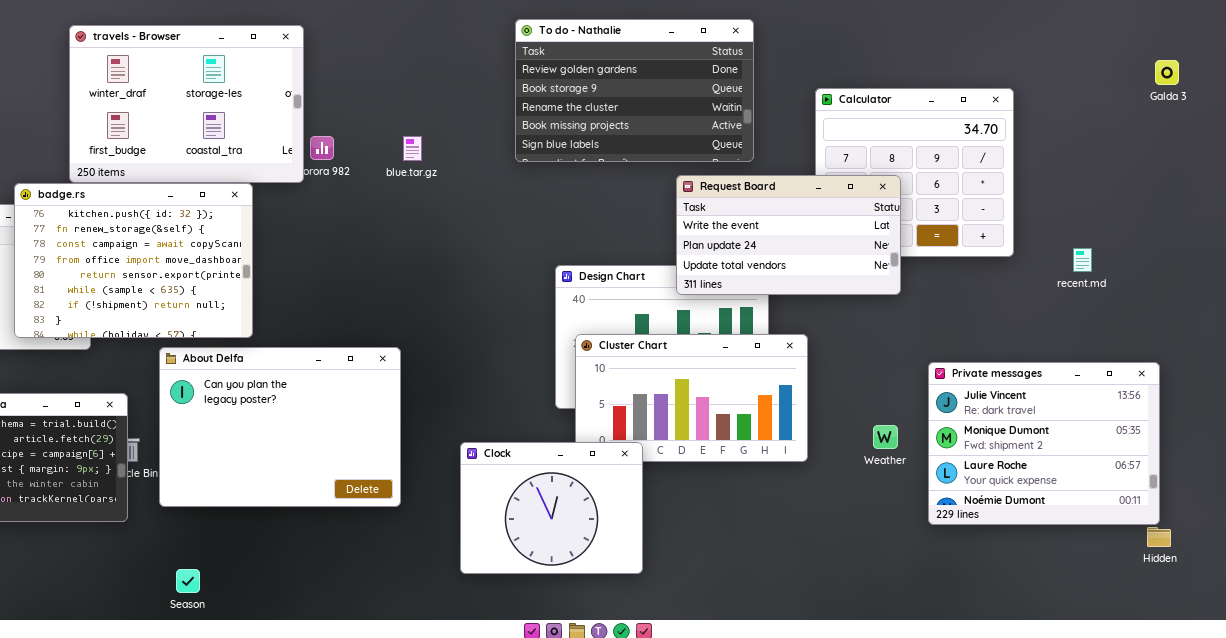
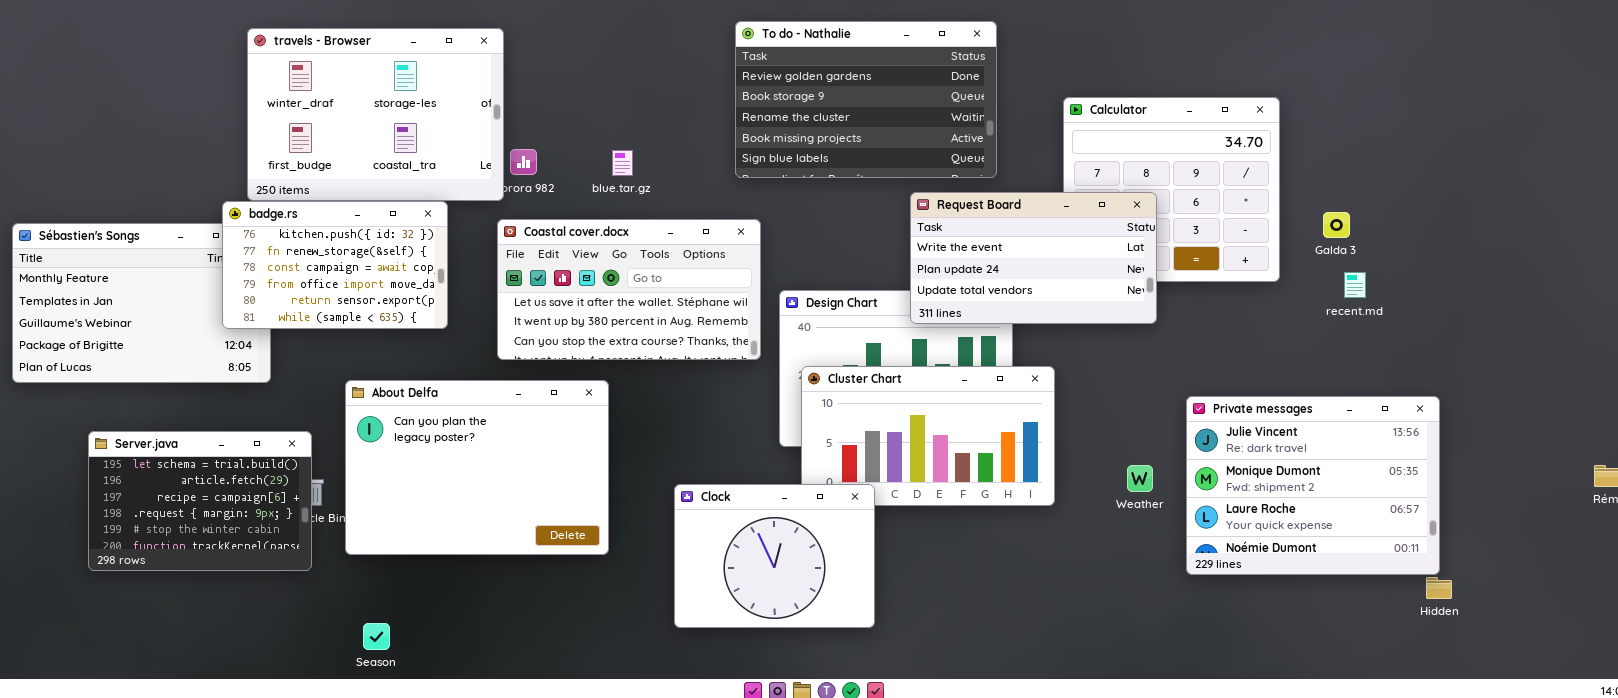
Galda 3: [1155,60,1179,85] -> [1323,212,1350,238], moved
badge.rs: [14,183,253,338] -> [222,201,448,329], resized
Coastal cover.docx: none -> [497,219,761,360], opened

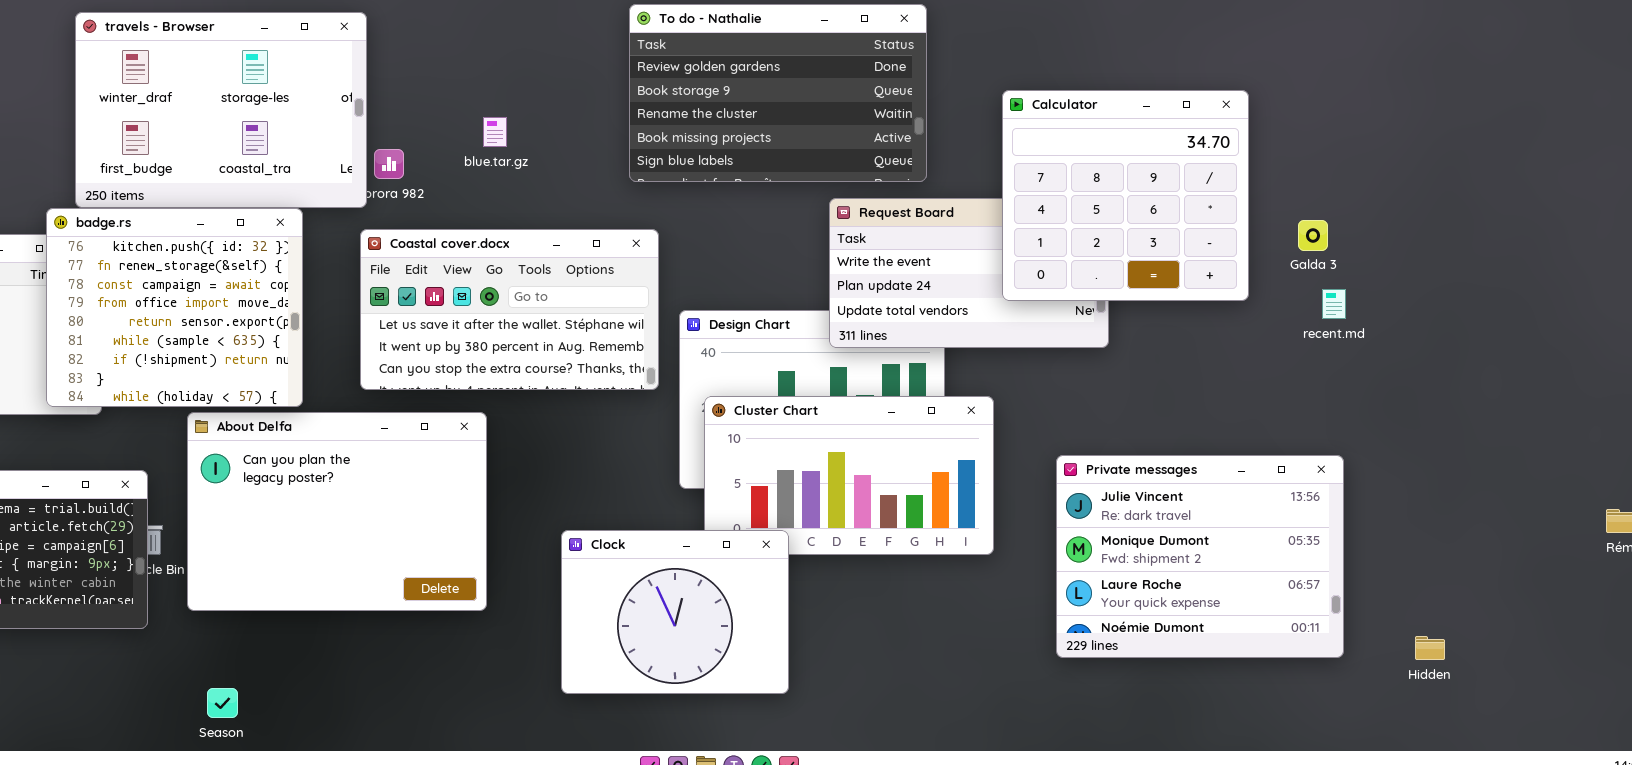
Calculator: [1063,97,1280,282] -> [1002,90,1249,301], raised
blue.tar.gz: [612,150,633,176] -> [483,117,507,147], moved
badge.rs: [222,201,448,329] -> [46,208,303,407], resized
Private messages: [1186,396,1440,575] -> [1056,455,1344,658], moved

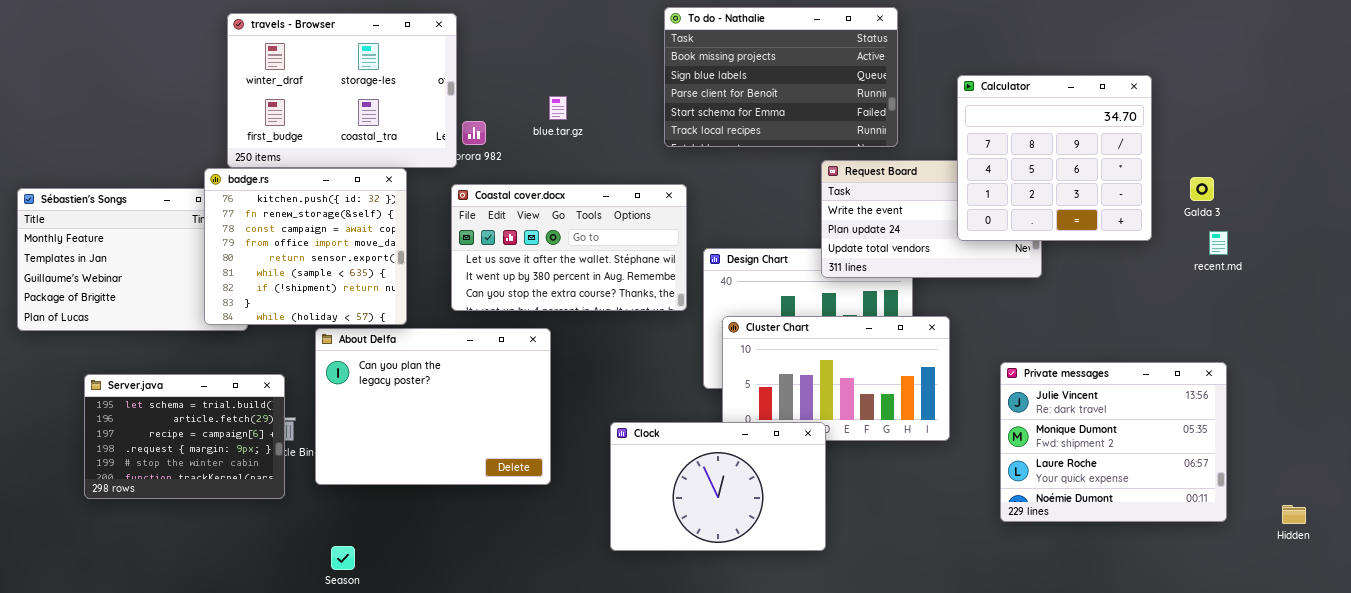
To do - Nathalie: [629,4,927,182] -> [664,7,898,147], scrolled down 3 rows
Clock: [561,530,789,694] -> [610,422,826,551], resized

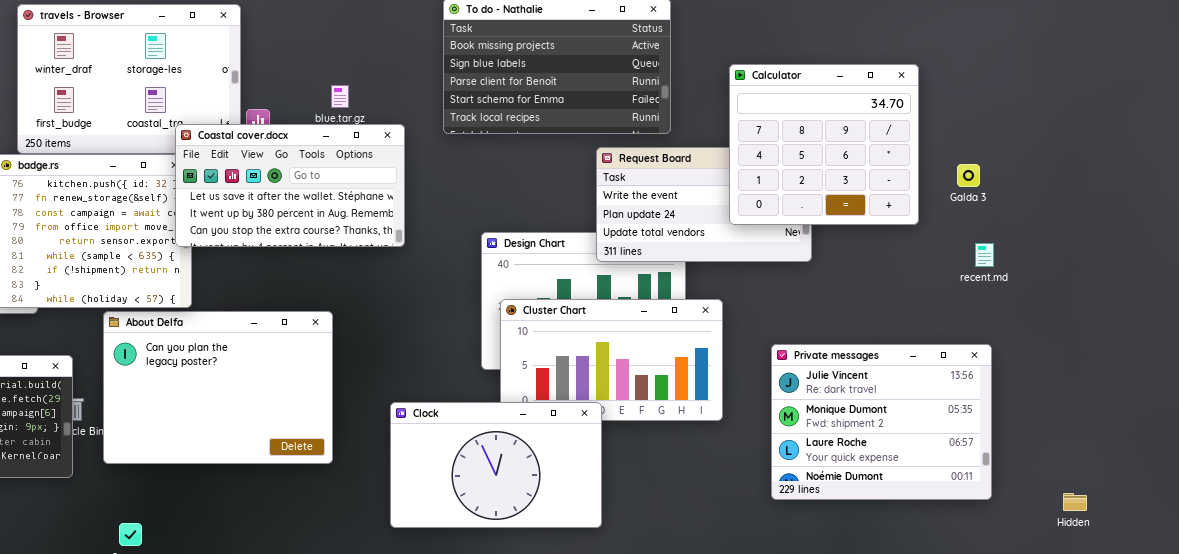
Coastal cover.docx: [451,184,687,311] -> [175,124,405,247], moved
recent.md: [1209,231,1228,255] -> [975,243,994,267], moved
Hidden: [1282,505,1306,524] -> [1063,493,1087,511], moved

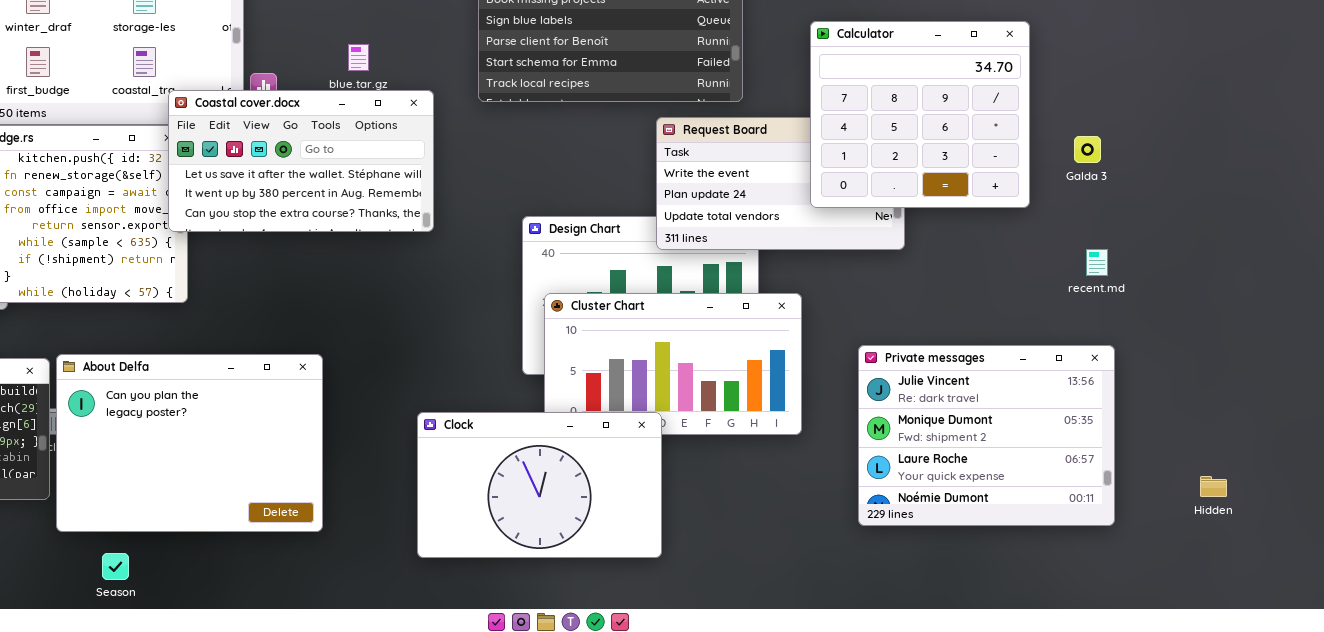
recent.md: [975,243,994,267] -> [1086,249,1108,276], moved
About Delfa: [103,311,333,464] -> [56,354,323,532], moved
Hidden: [1063,493,1087,511] -> [1200,476,1227,497], moved

